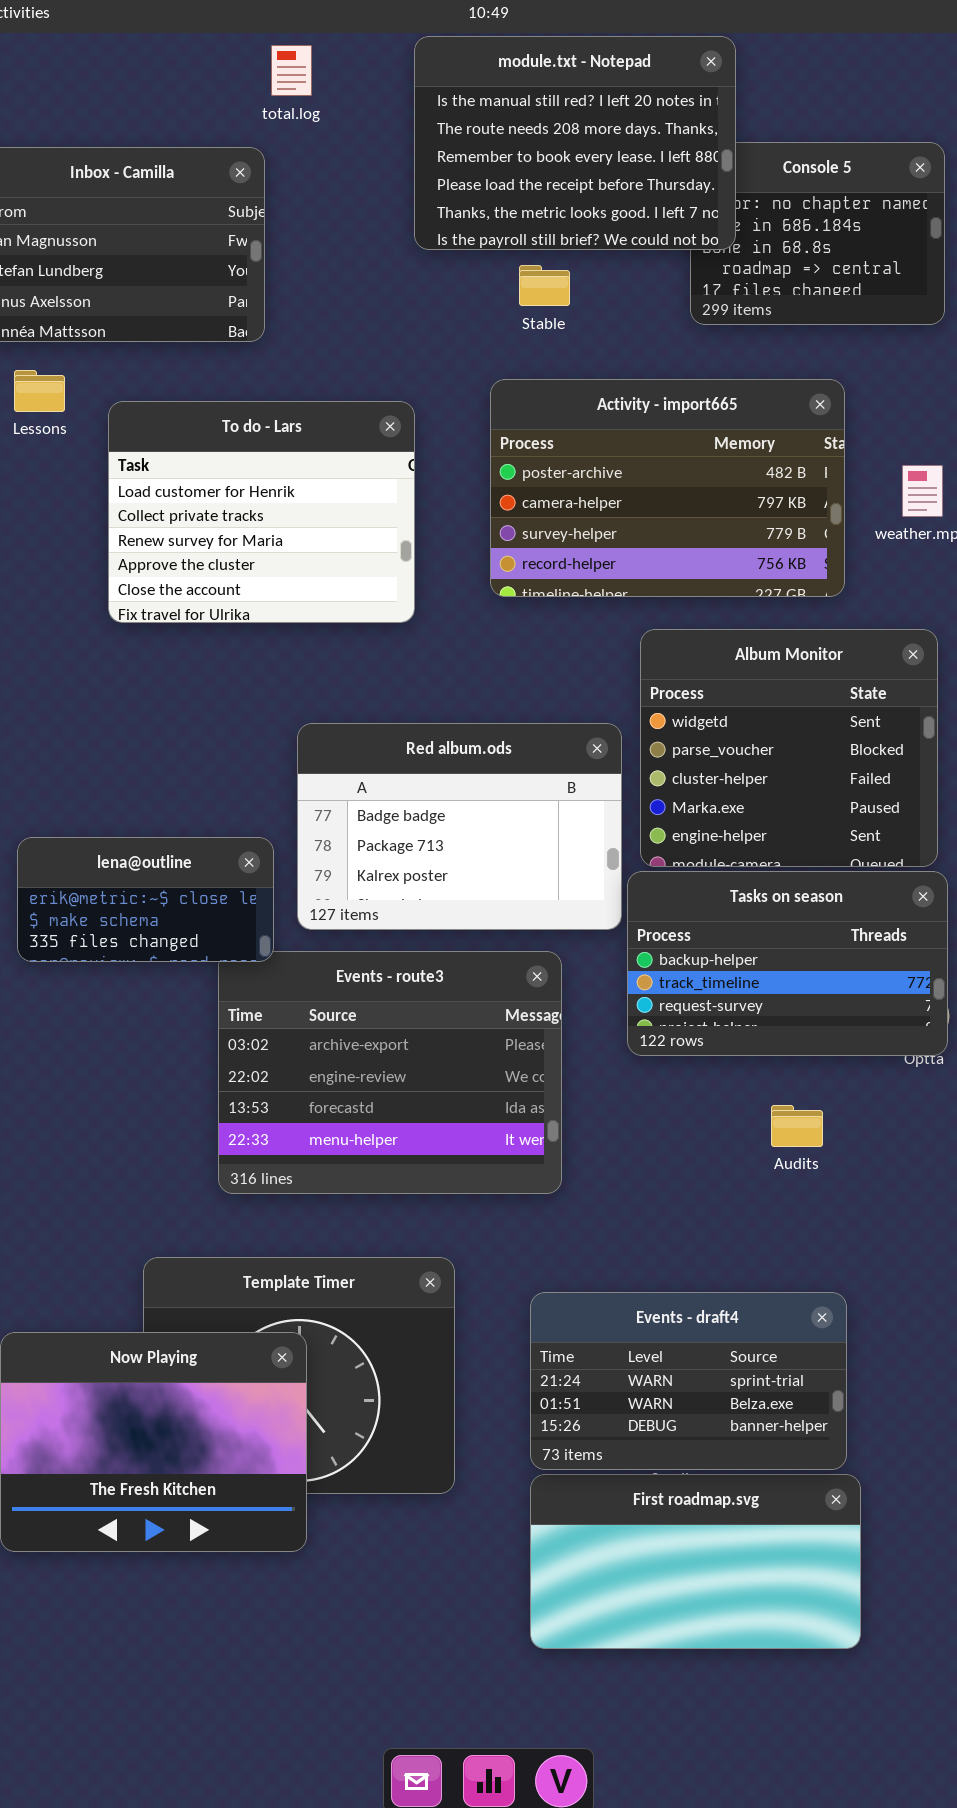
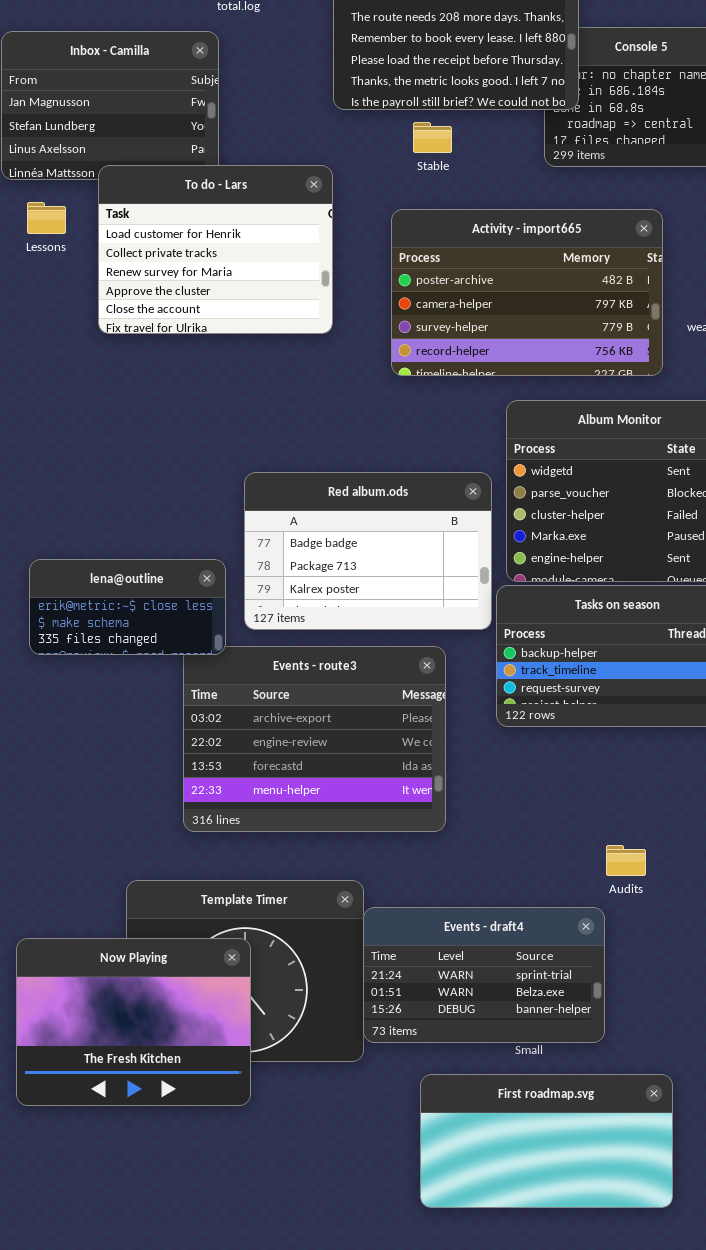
To do - Lars: [108,401,415,623] -> [98,165,333,334], moved
Audits: [771,1105,823,1147] -> [606,845,646,876], moved
Events - draft4: [530,1292,847,1470] -> [363,907,605,1043], moved
First roadmap.svg: [530,1474,861,1649] -> [420,1074,673,1208], moved

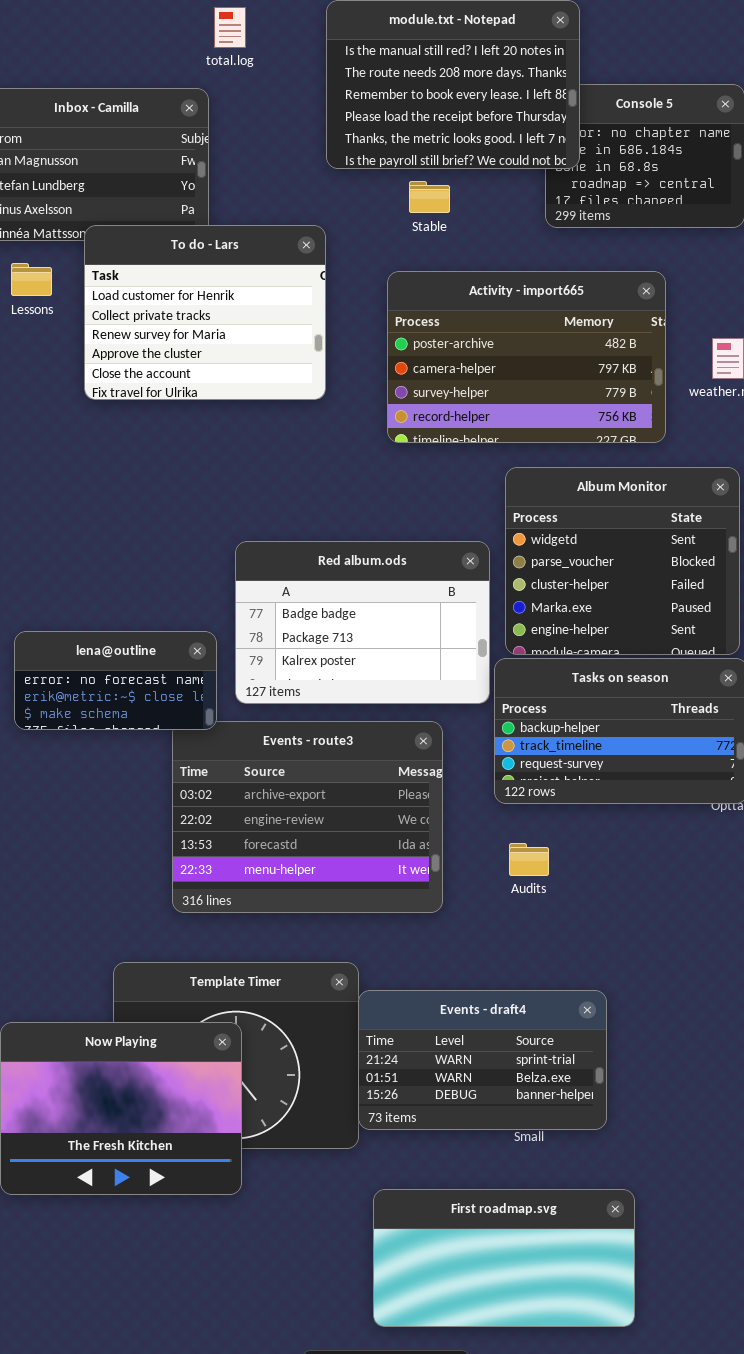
lena@outline: [29,559,226,655] -> [14,631,217,730], scrolled up 1 row
Audits: [606,845,646,876] -> [509,843,549,876], moved
First roadmap.svg: [420,1074,673,1208] -> [373,1189,635,1327], moved

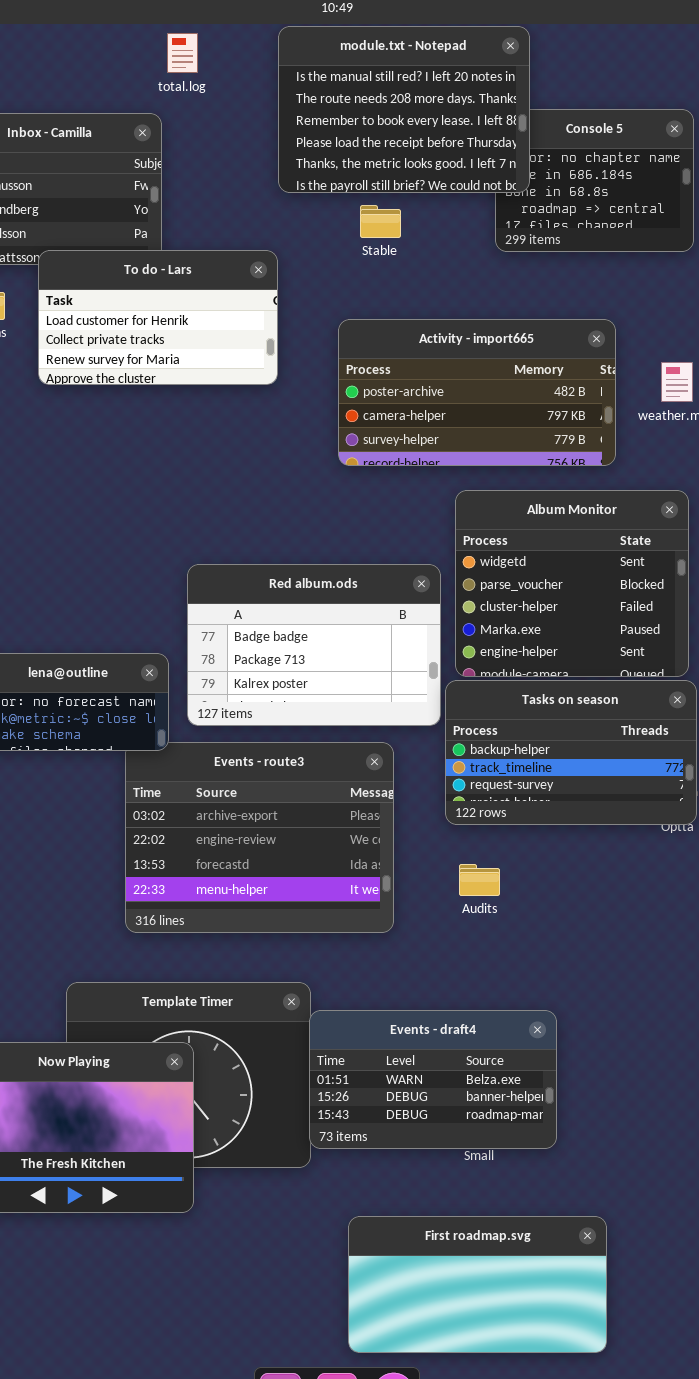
To do - Lars: [84,225,326,400] -> [38,250,278,385], resized
Activity - import665: [387,271,666,443] -> [338,319,616,466], resized
Events - draft4: [358,990,607,1130] -> [309,1010,557,1149], scrolled down 1 row
First roadmap.svg: [373,1189,635,1327] -> [348,1216,607,1353], moved

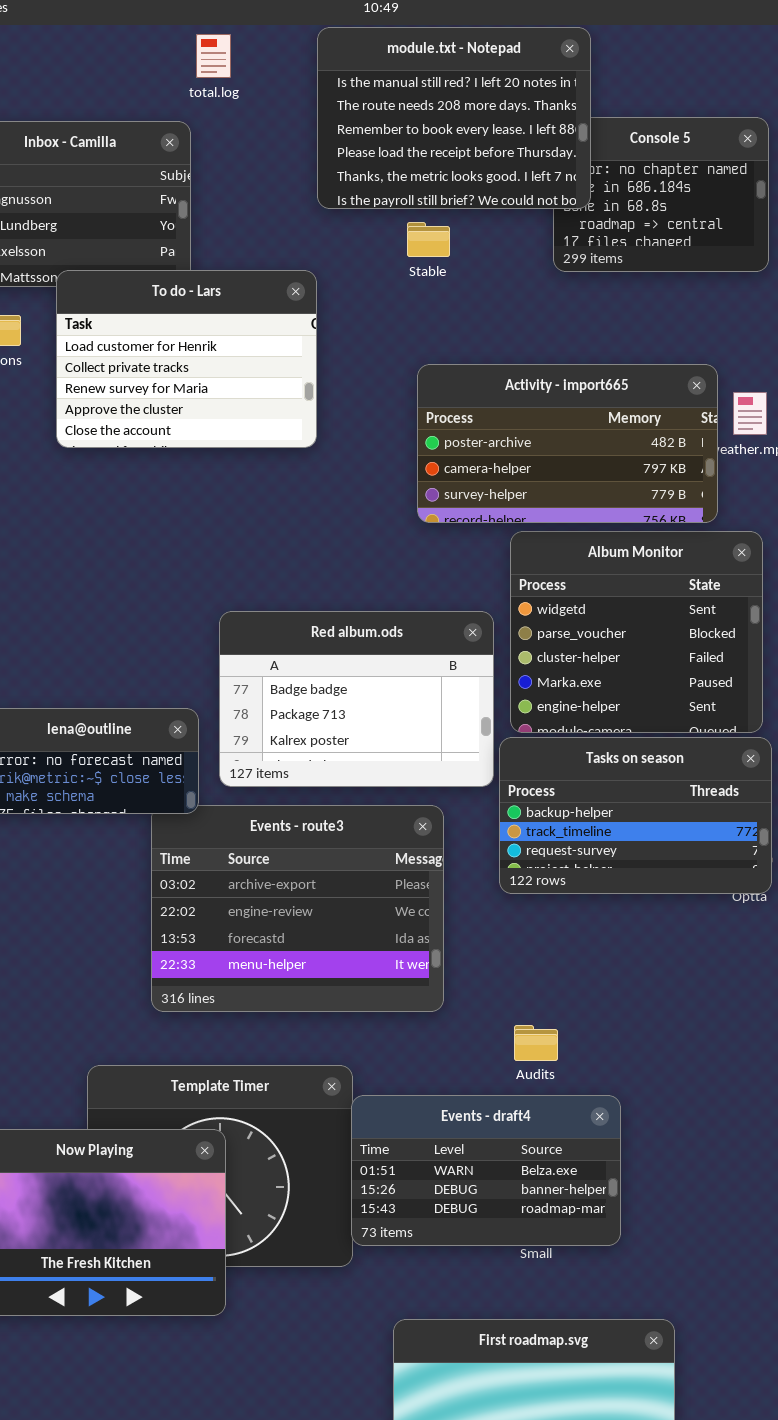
To do - Lars: [38,250,278,385] -> [56,270,317,448], resized
Activity - import665: [338,319,616,466] -> [417,364,718,523], moved
Audits: [459,864,500,896] -> [514,1025,558,1061], moved

